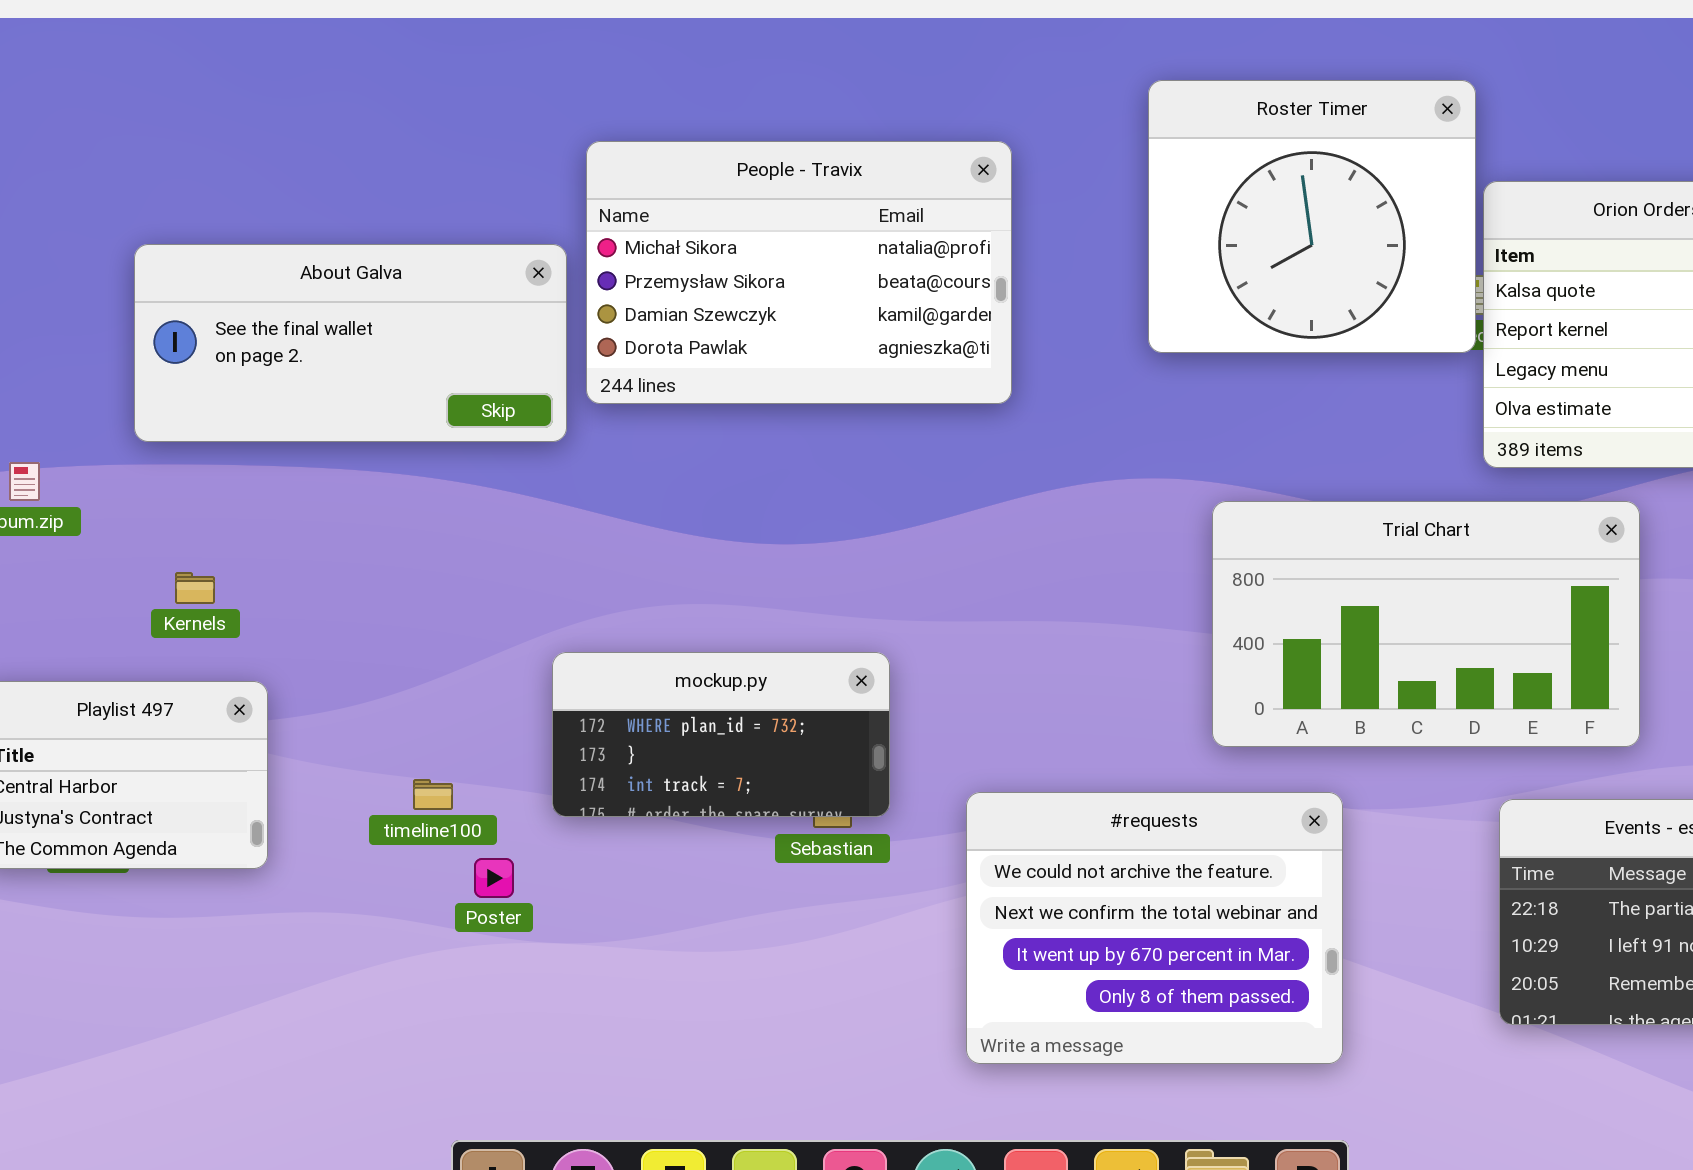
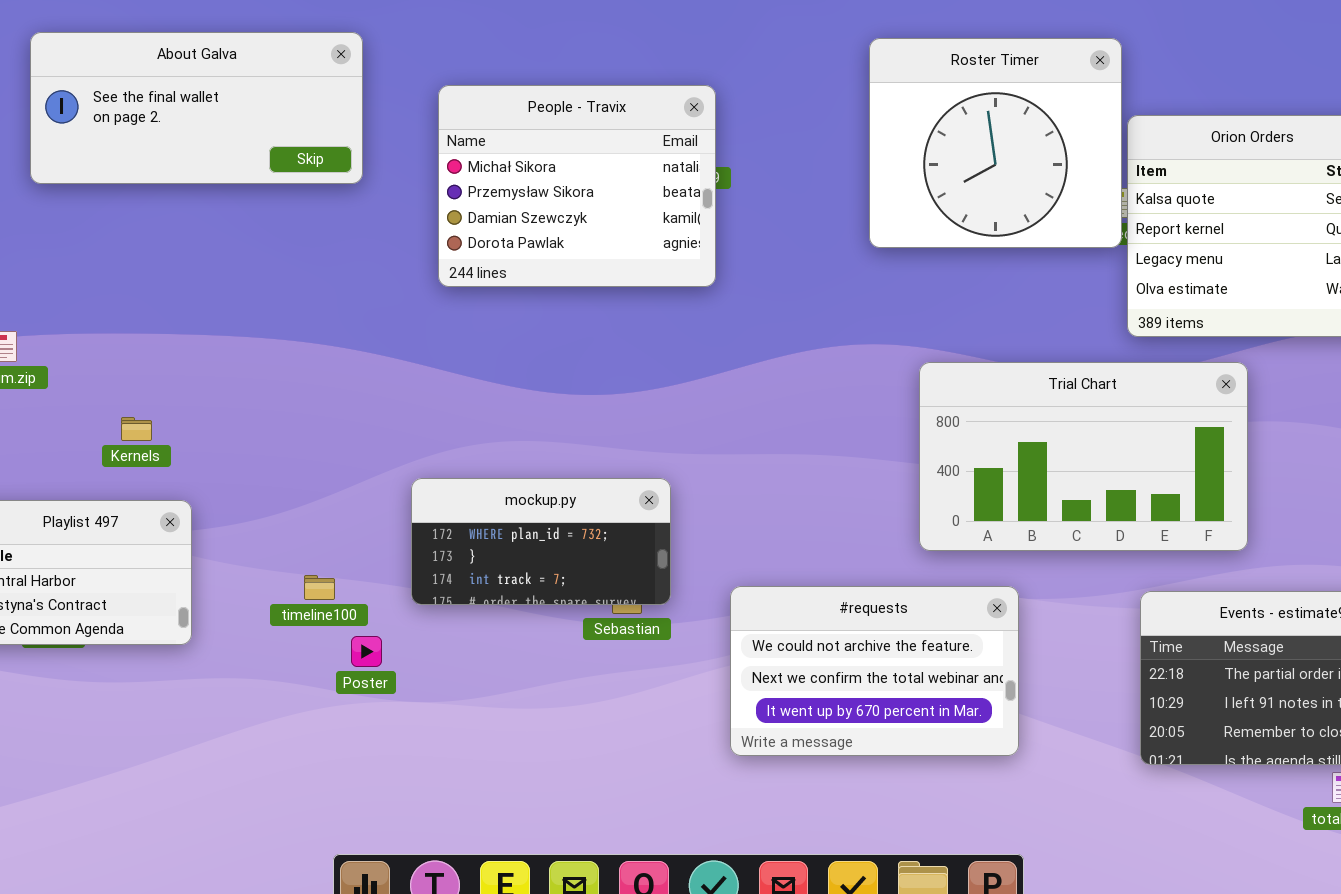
People - Travix: [586,141,1012,404] -> [438,85,716,287], resized
About Galva: [134,244,567,442] -> [30,32,363,184], moved
#requests: [966,792,1343,1064] -> [730,586,1019,756], resized

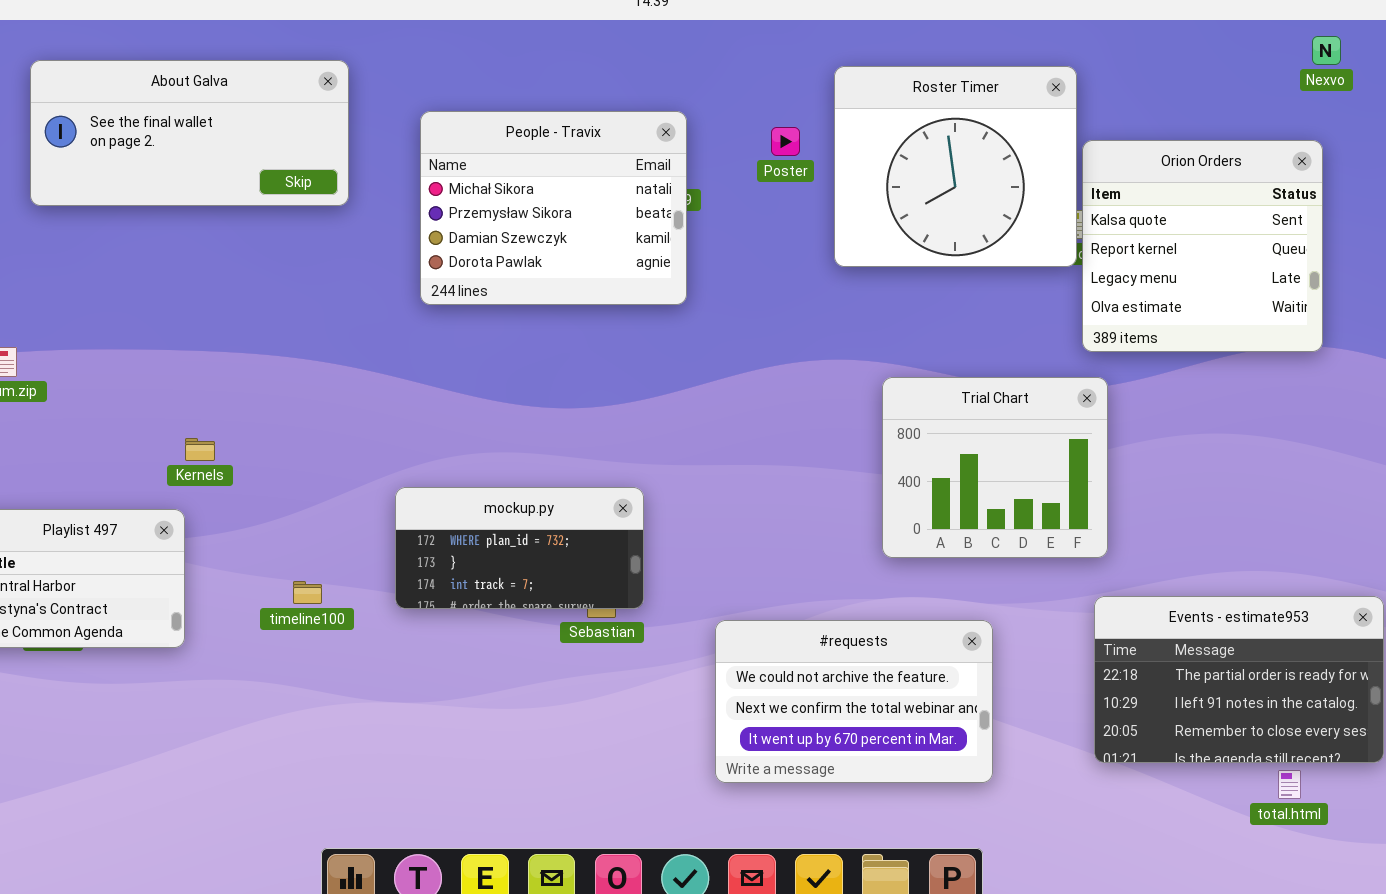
Trial Chart: [919,362,1248,551] -> [882,377,1108,558], resized
Kernels: [121,417,152,441] -> [185,438,215,461], moved
#requests: [730,586,1019,756] -> [715,620,993,783], moved
Poster: [351,636,382,667] -> [771,127,800,156], moved

